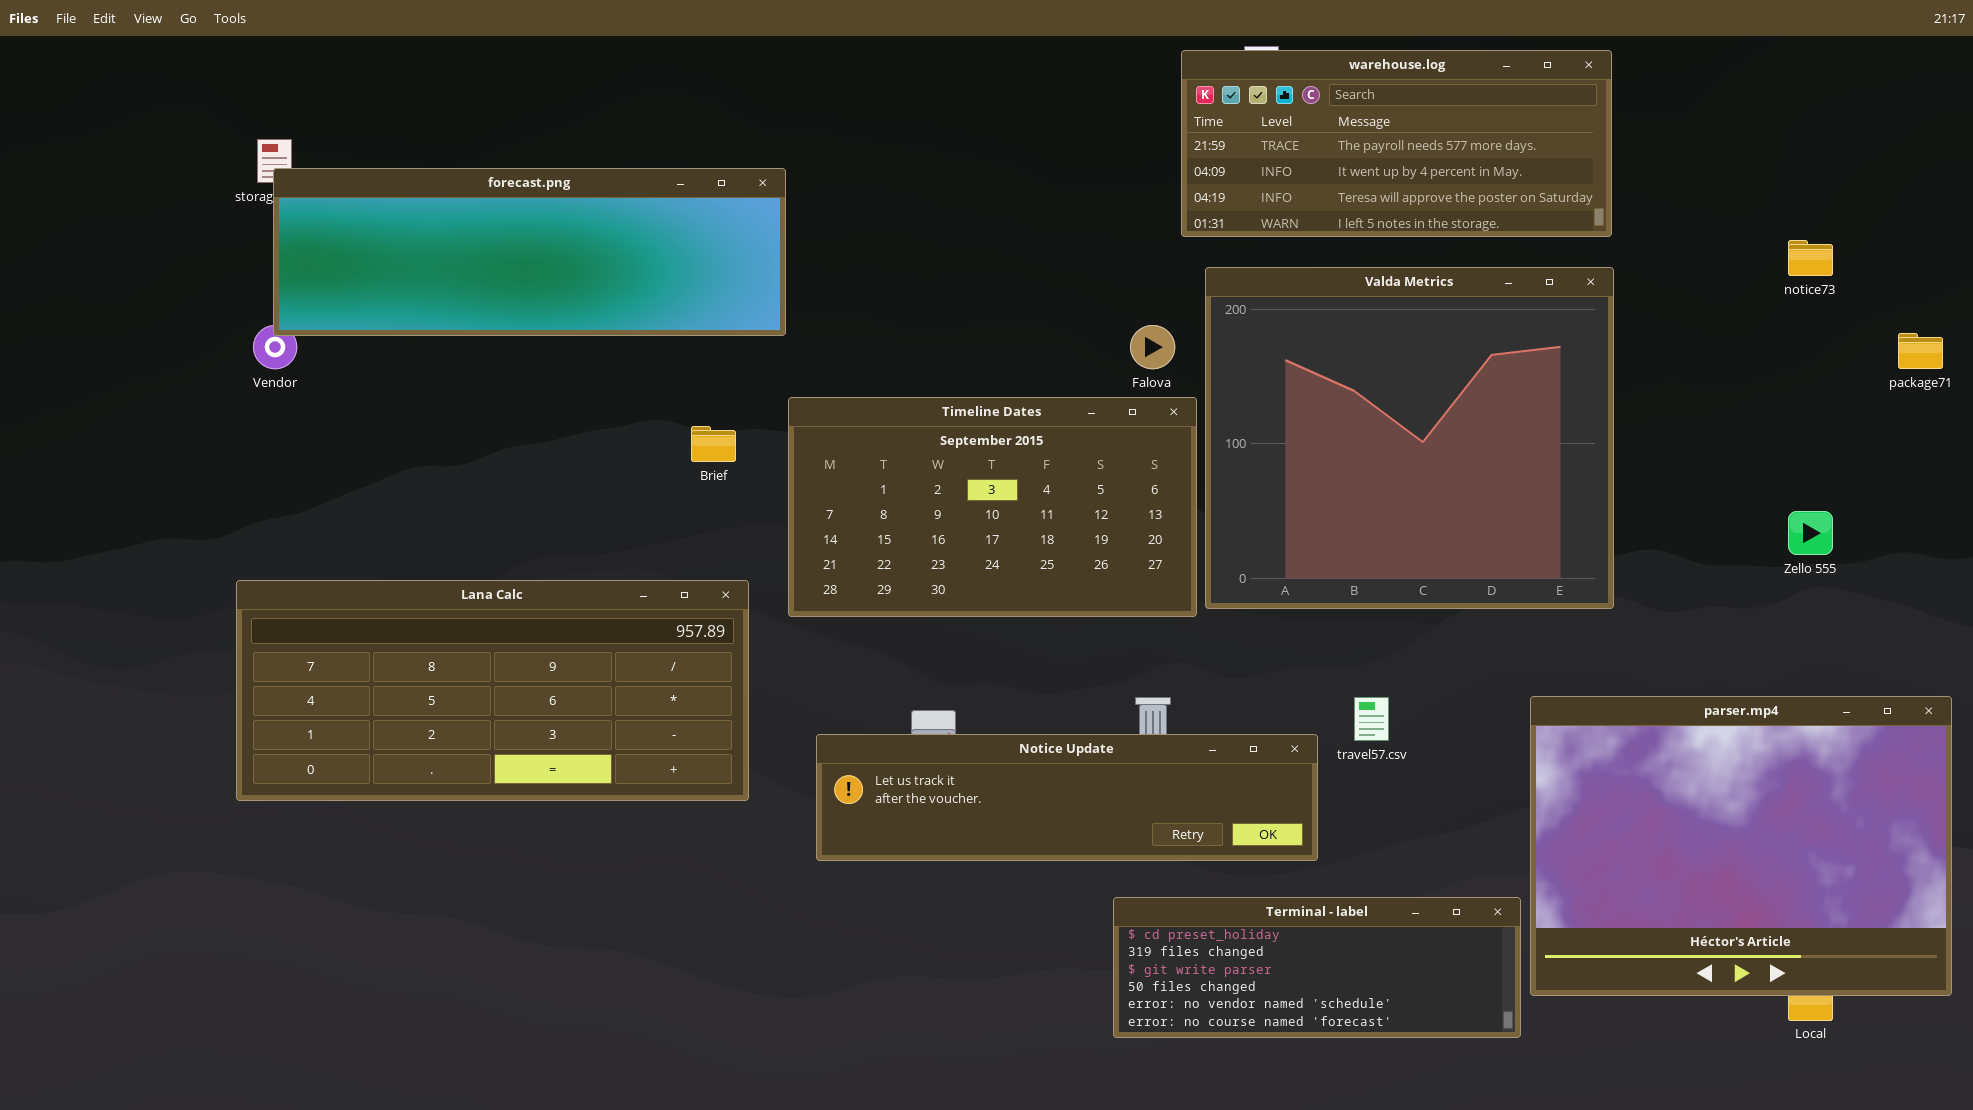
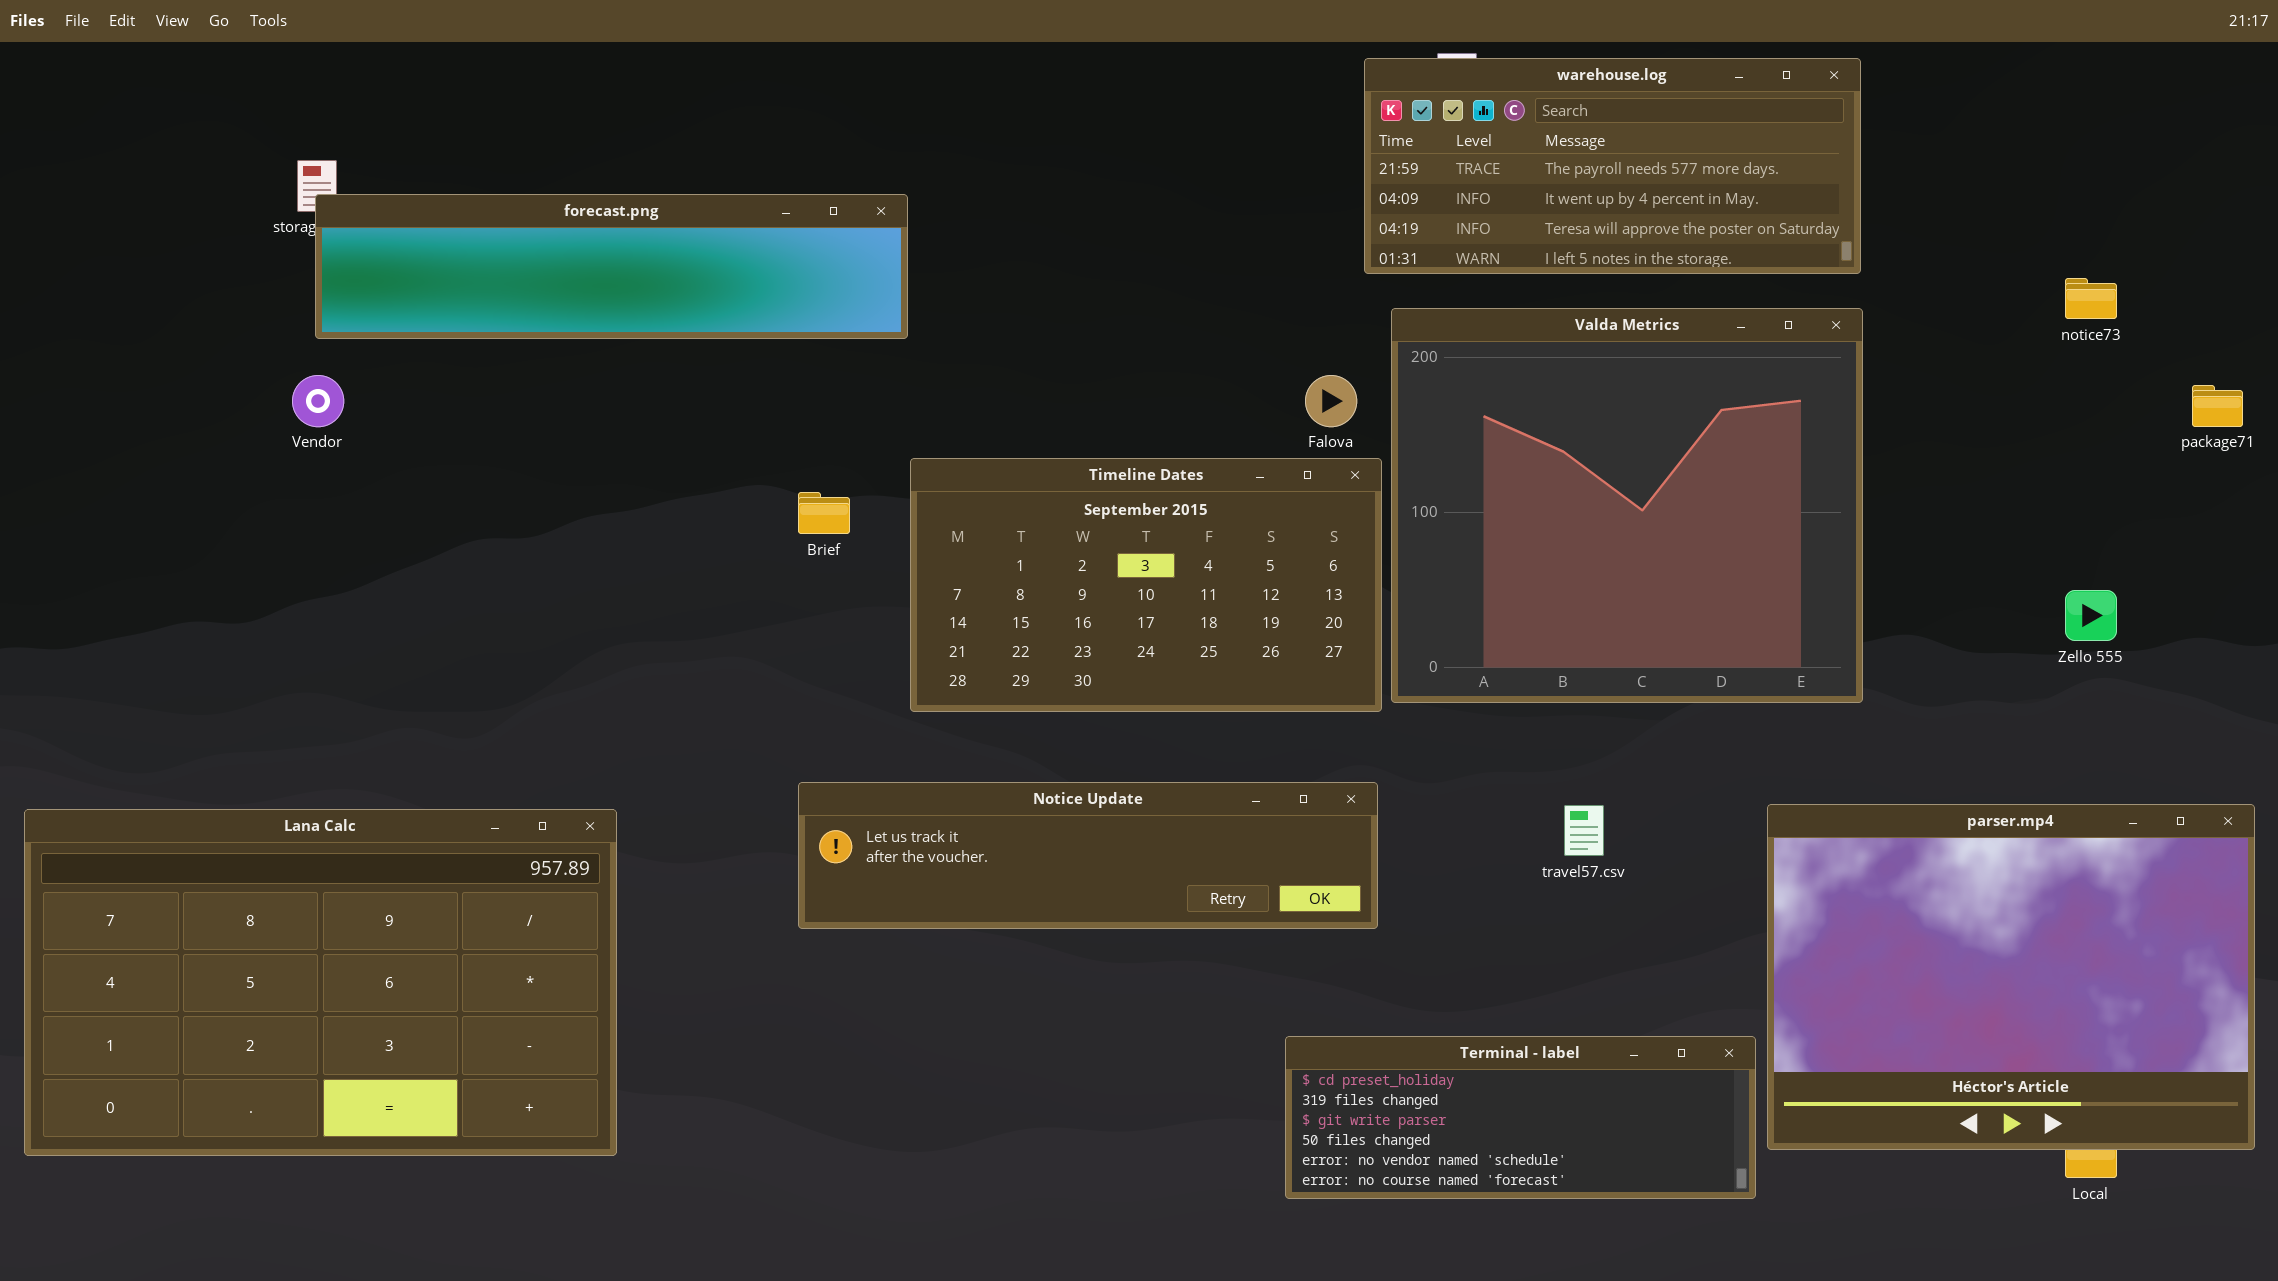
forecast.png: [273,168,786,336] -> [315,194,908,339], resized
Lana Calc: [236,580,749,801] -> [24,809,617,1156], moved, resized
Notice Update: [816,734,1318,861] -> [798,782,1378,929], moved

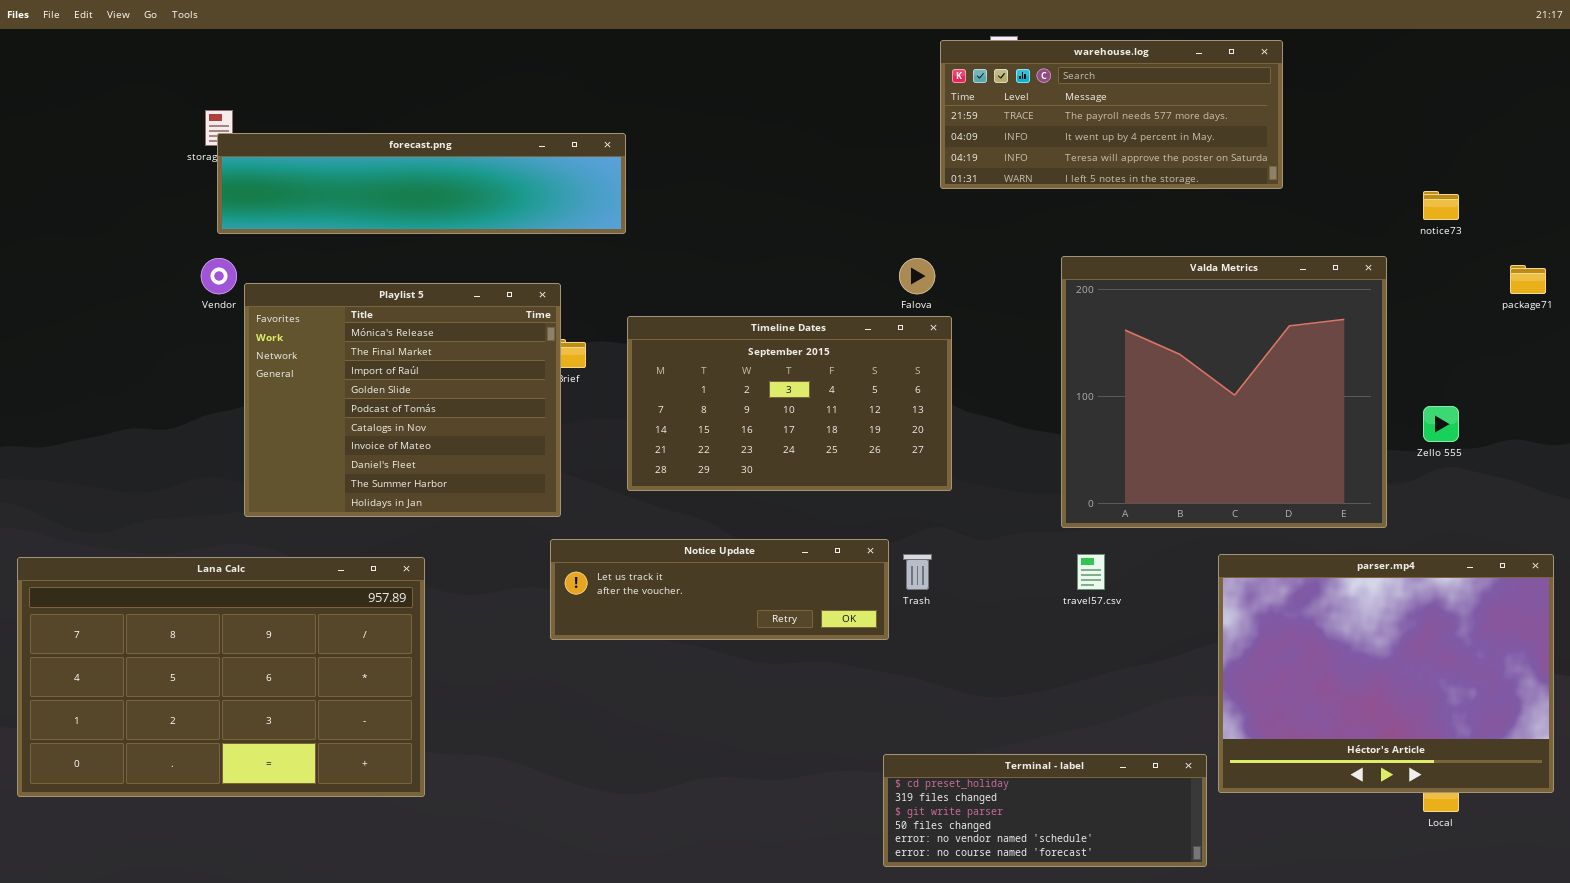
Valda Metrics: [1391,308,1863,703] -> [1061,256,1387,528], moved
Playlist 5: none -> [244,283,561,517], opened
Notice Update: [798,782,1378,929] -> [550,539,889,640], resized
Terminal - label: [1285,1036,1756,1199] -> [883,754,1207,867], moved

